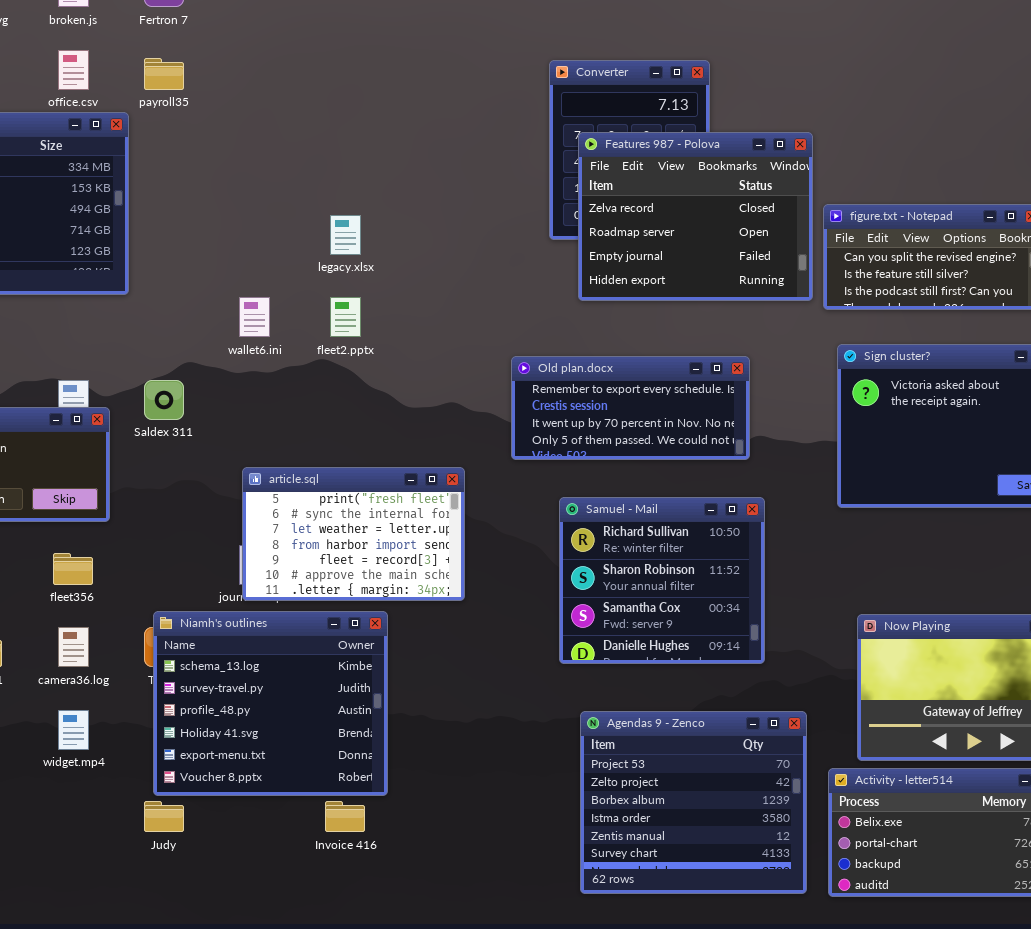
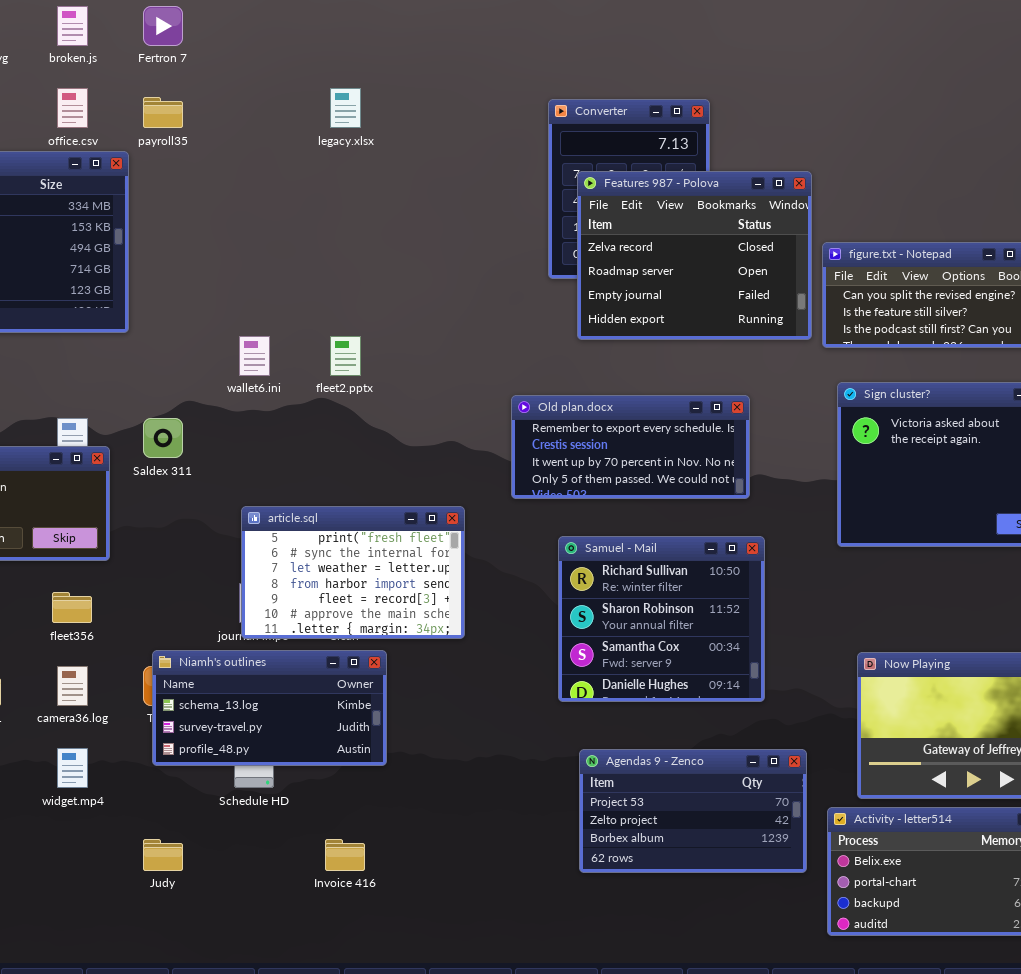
legacy.xlsx: [330,215,361,255] -> [330,88,361,128], moved
Niamh's outlines: [153,611,388,796] -> [152,650,387,766], resized
Agendas 9 - Zenco: [580,711,807,894] -> [579,749,807,873], resized

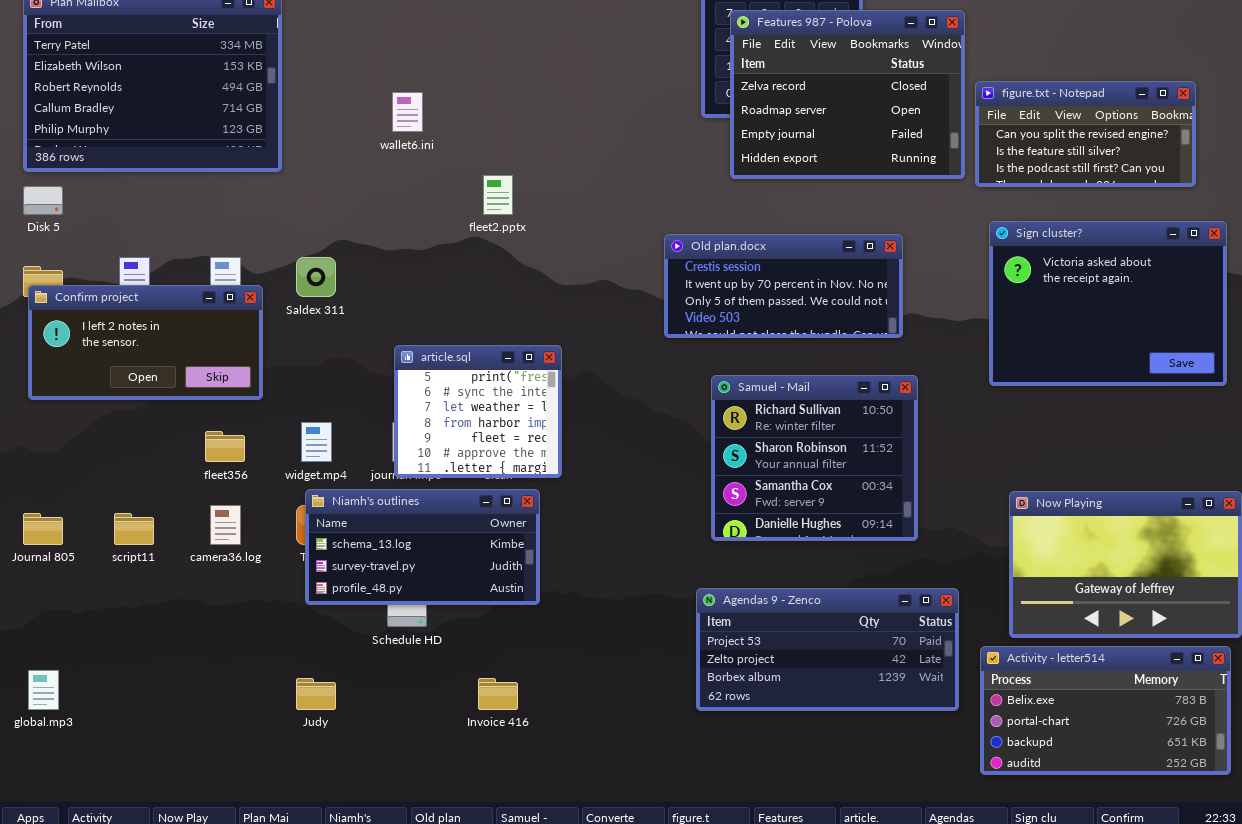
wallet6.ini: [239,336,270,376] -> [392,92,423,132], moved
Old plan.docx: [511,395,750,499] -> [664,234,903,338], scrolled down 1 row
article.sql: [241,506,465,639] -> [394,345,562,478], resized
widget.mp4: [57,748,88,788] -> [301,422,332,462], moved
Agendas 9 - Zenco: [579,749,807,873] -> [696,588,959,711], resized

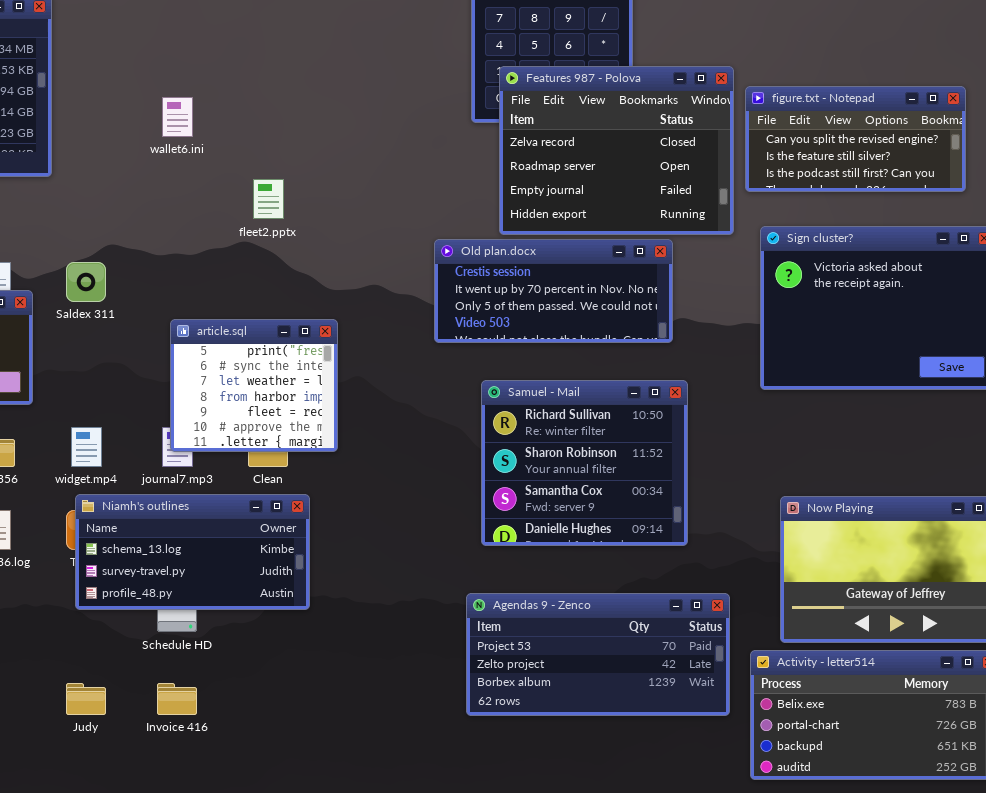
Features 987 - Polova: [730,10,965,179] -> [499,66,734,235], moved
article.sql: [394,345,562,478] -> [170,319,338,452], moved
Invoice 416: [478,678,518,710] -> [157,683,197,715], moved

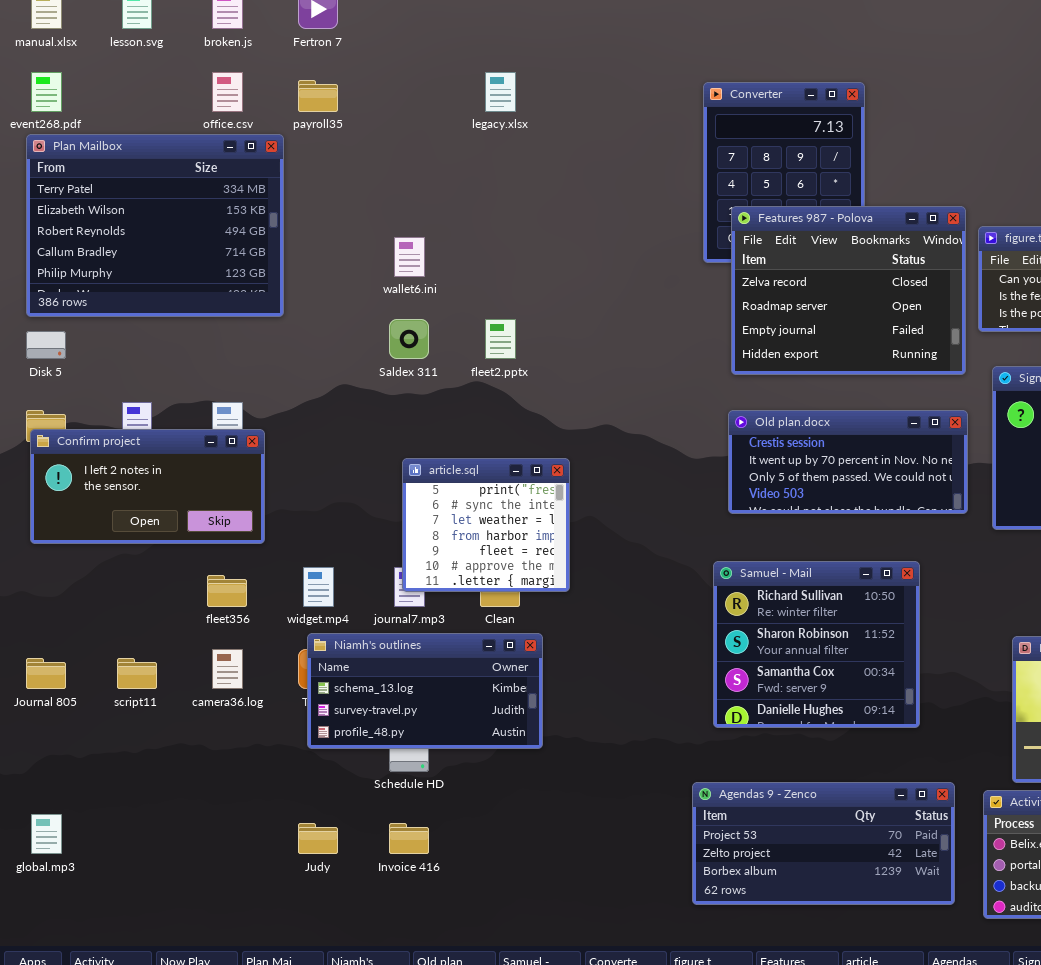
Old plan.docx: [434,239,673,343] -> [728,410,968,514], moved
Saldex 311: [66,262,106,302] -> [389,319,429,359], moved
Samuel - Mail: [481,380,688,546] -> [713,561,920,728], moved
Agendas 9 - Zenco: [466,593,730,716] -> [692,782,955,905], moved

